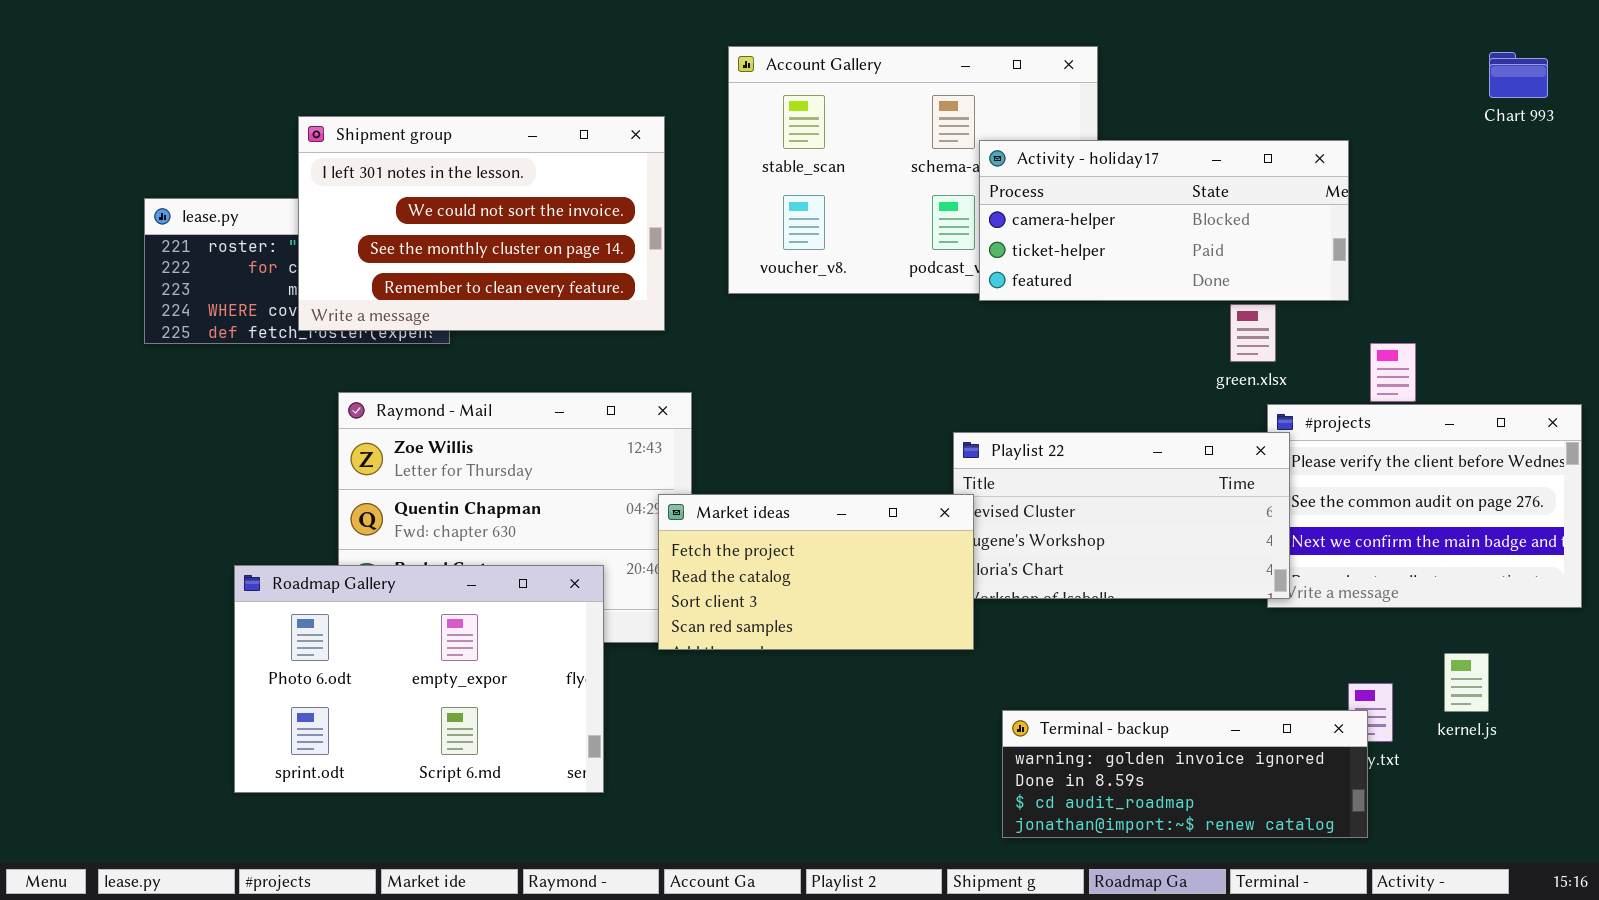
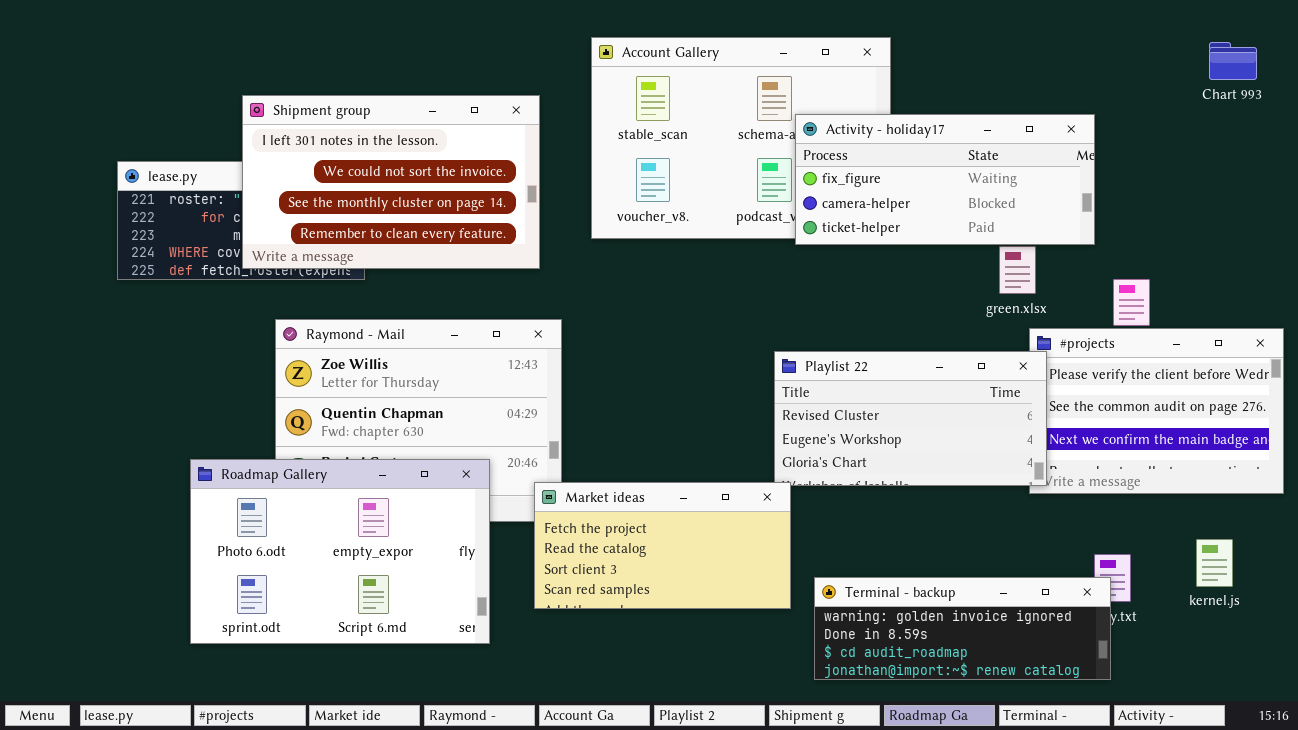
Activity - holiday17: [979,140,1349,301] -> [795,114,1095,245], scrolled up 1 row
Market ideas: [658,494,974,650] -> [534,482,791,609], moved
kernel.js: [1444,653,1489,712] -> [1196,539,1233,587], moved

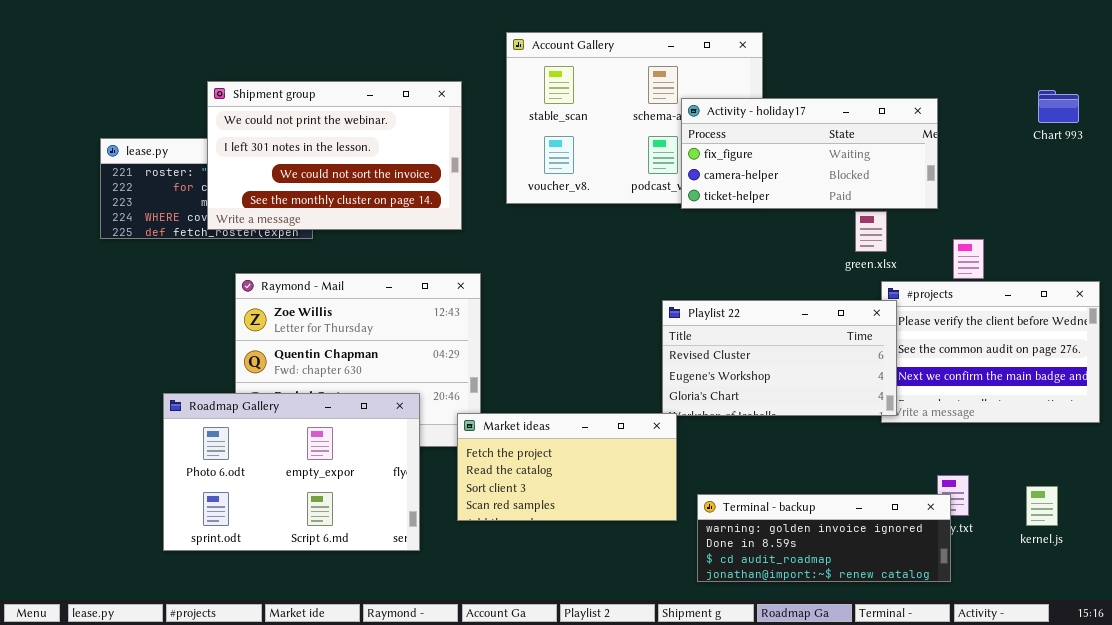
Chart 993: [1209,42,1257,80] -> [1038,90,1079,123], moved
Shipment group: [242,95,540,269] -> [207,81,462,230], scrolled up 1 row
kernel.js: [1196,539,1233,587] -> [1026,486,1058,526], moved

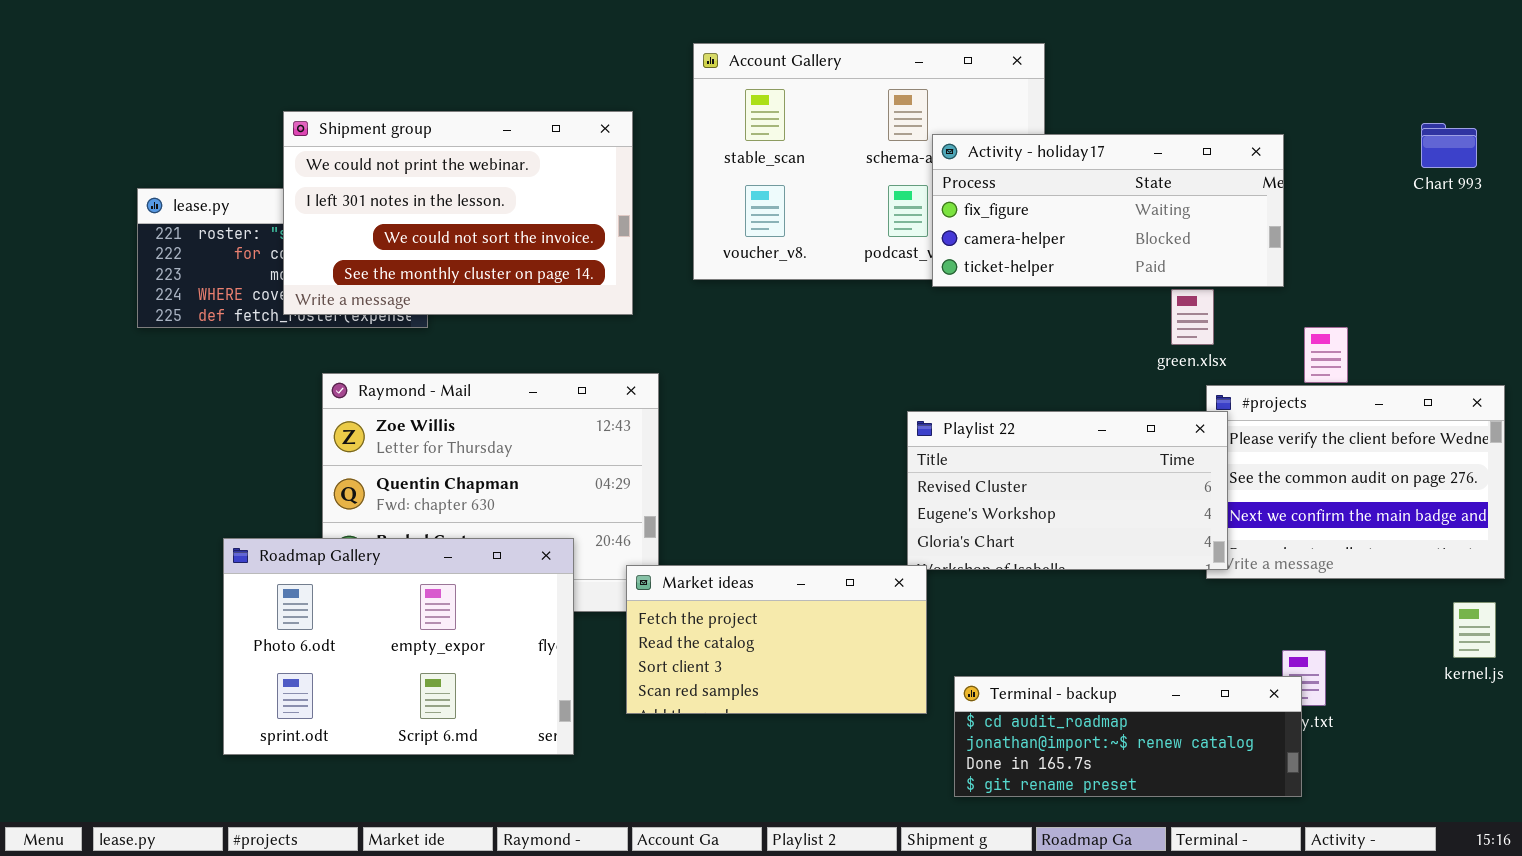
kernel.js: [1026,486,1058,526] -> [1453,602,1496,658], moved
Terminal - backup: [697,494,951,582] -> [954,676,1302,797], scrolled down 2 rows

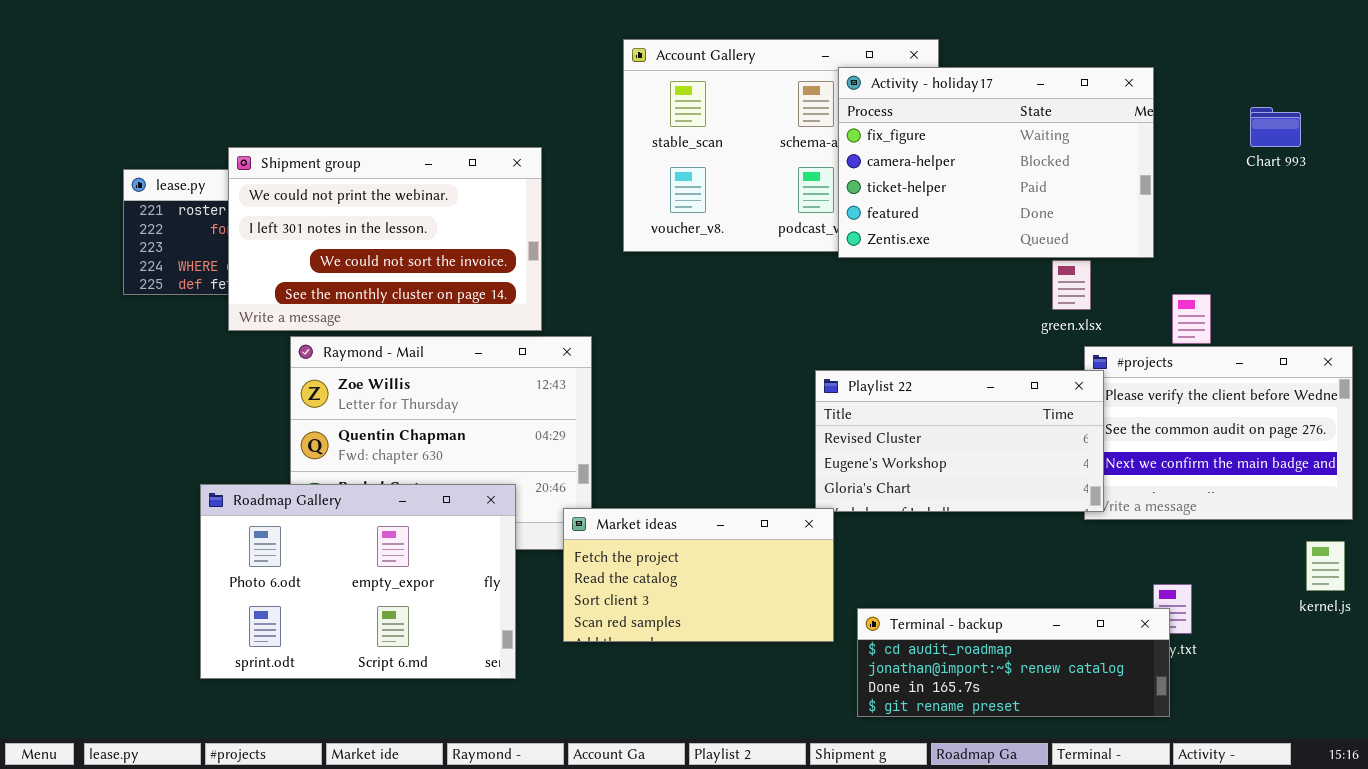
Shipment group: [283,111,633,315] -> [228,147,542,331], moved
Chart 993: [1421,123,1477,168] -> [1250,107,1301,147], moved
Activity - holiday17: [932,134,1284,287] -> [838,67,1154,258], resized

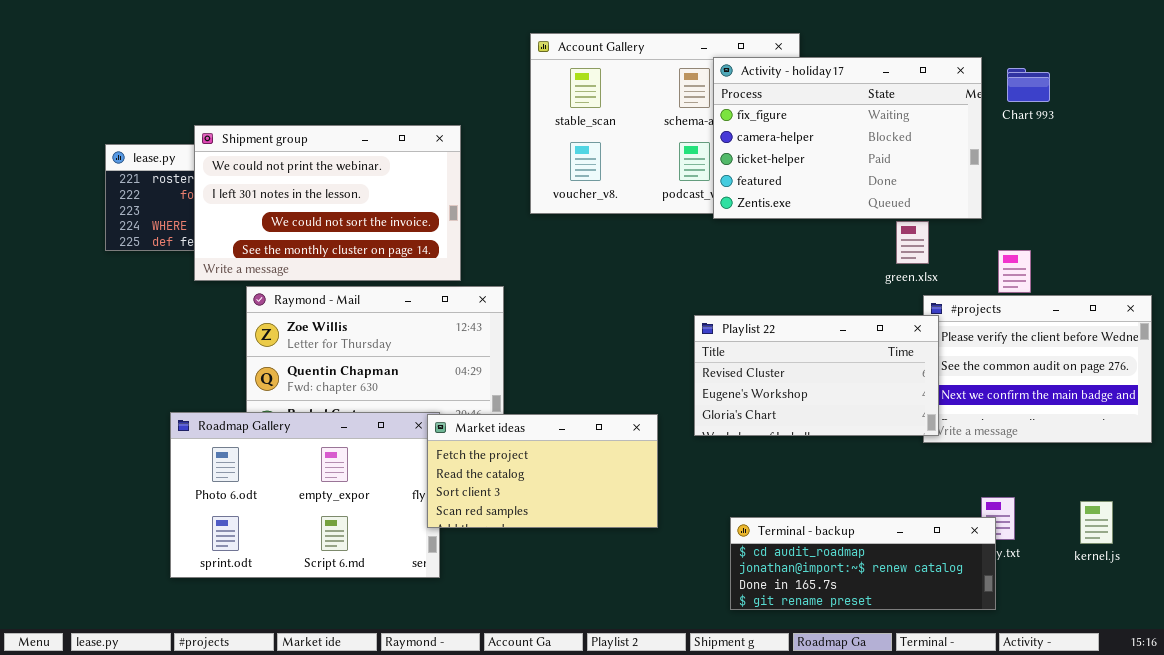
Chart 993: [1250,107,1301,147] -> [1007,68,1050,102], moved
Market ideas: [563,508,834,642] -> [427,414,658,528], moved
kernel.js: [1306,541,1345,591] -> [1080,501,1113,544], moved

